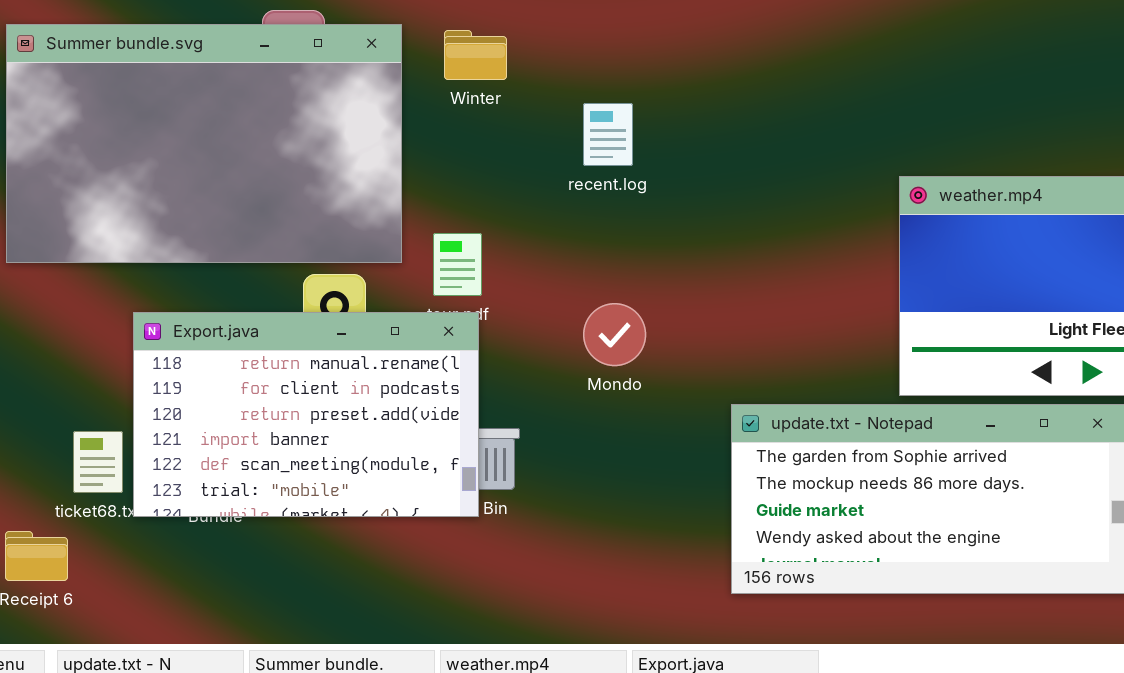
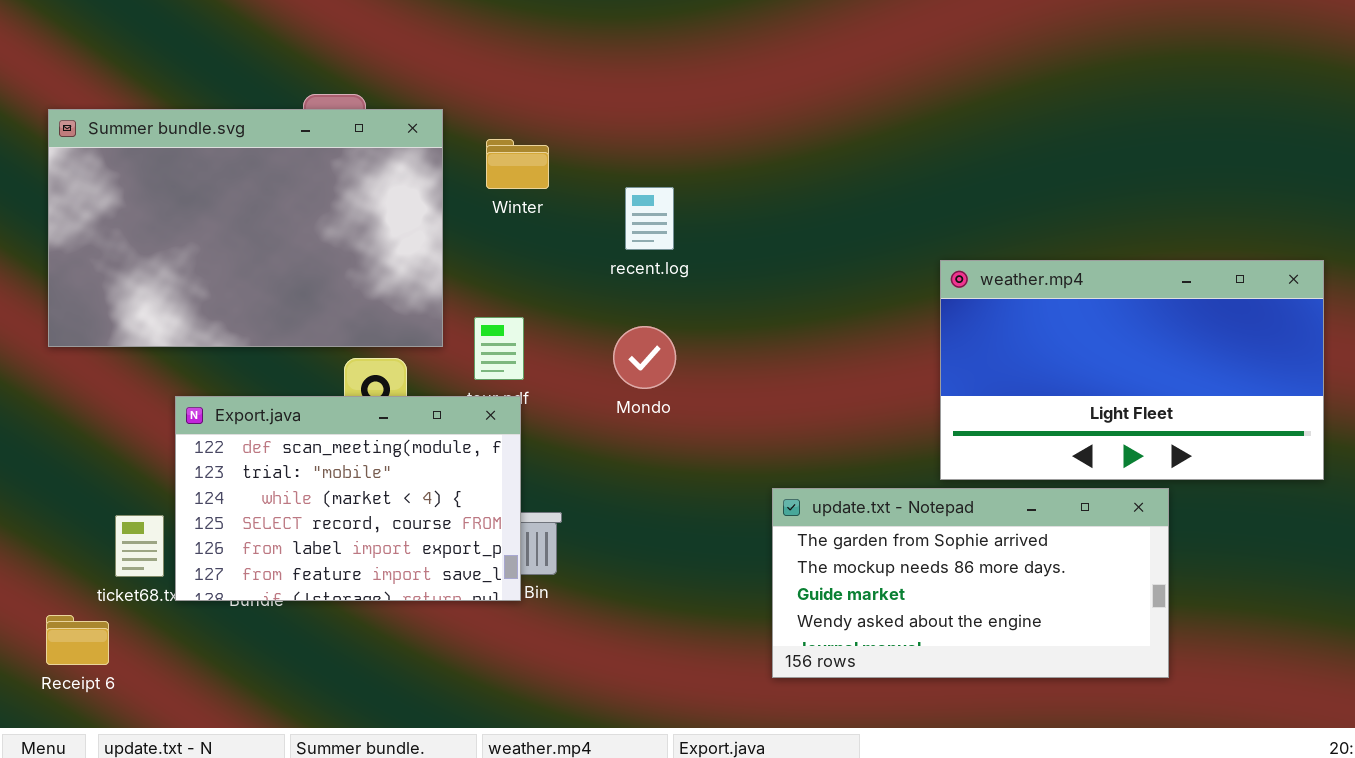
Winter: [444,30,507,80] -> [486,139,549,189], moved
Mondo: [583,303,646,366] -> [613,326,676,389], moved
Export.java: [133,312,479,517] -> [175,396,521,601], scrolled down 4 rows

